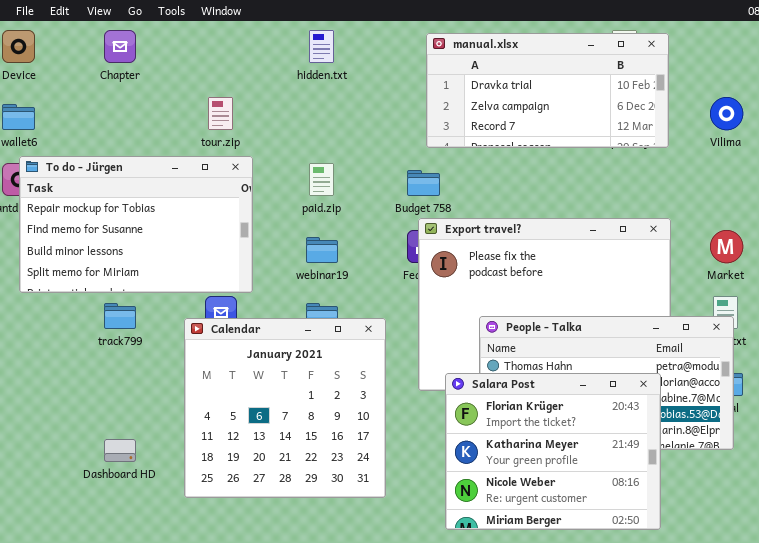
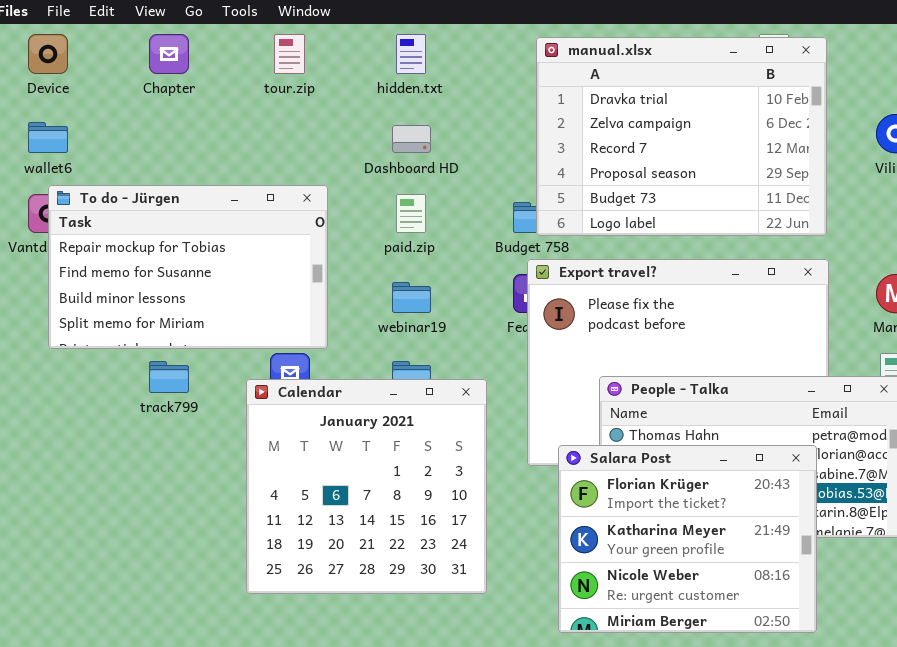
manual.xlsx: [426,33,669,148] -> [536,37,827,236], resized
tour.zip: [208,97,233,130] -> [274,34,305,74], moved
Dashboard HD: [104,439,136,462] -> [392,125,431,153], moved

